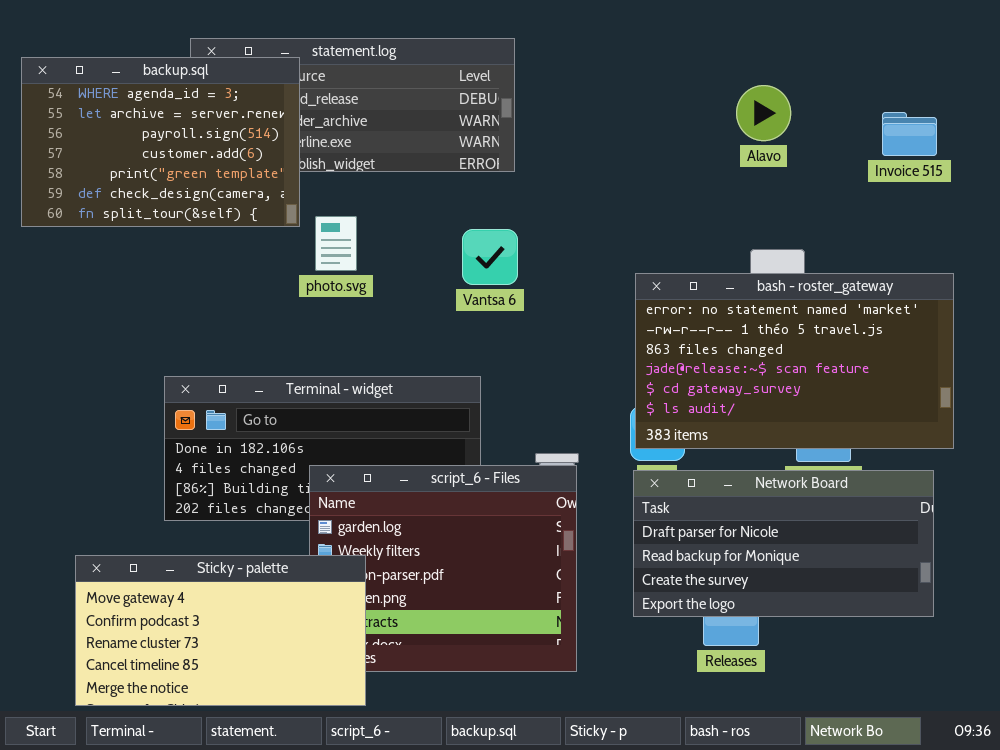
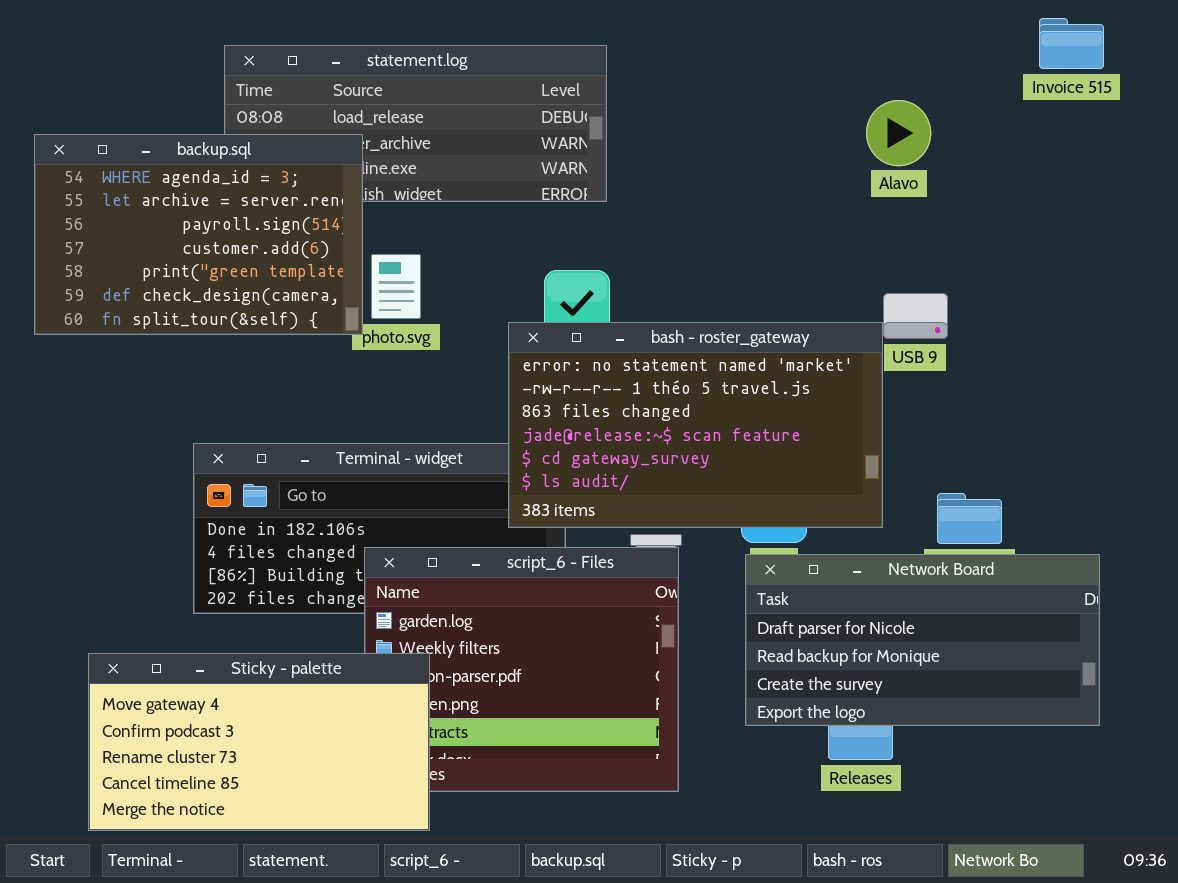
backup.sql: [21,57,300,227] -> [34,134,363,335], moved
Invoice 515: [882,112,937,156] -> [1039,18,1104,69], moved
bash - roster_gateway: [635,273,954,449] -> [508,322,883,528], moved

